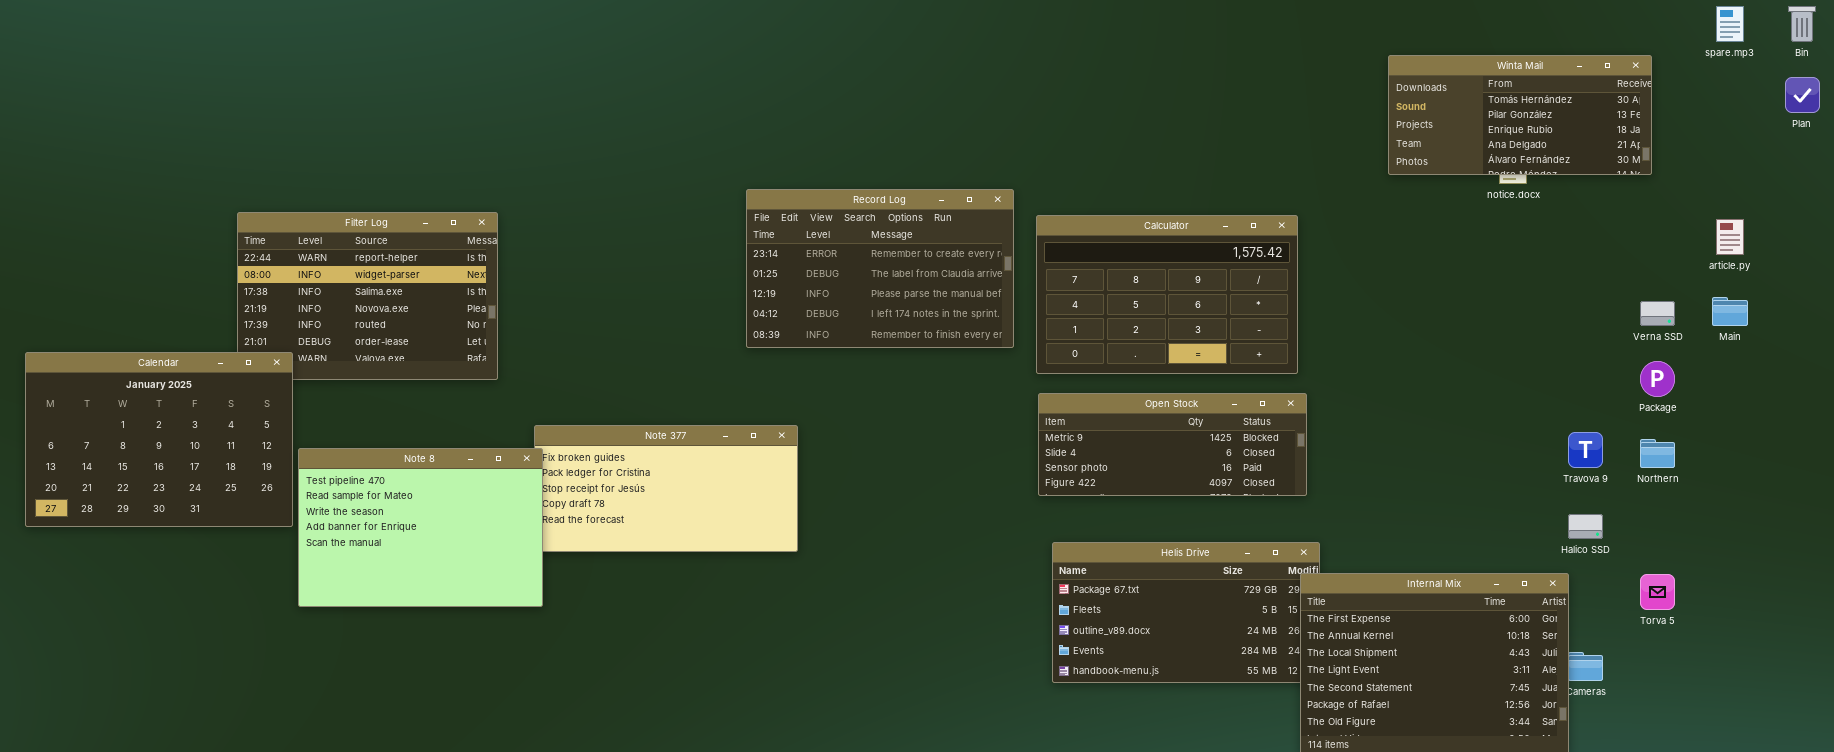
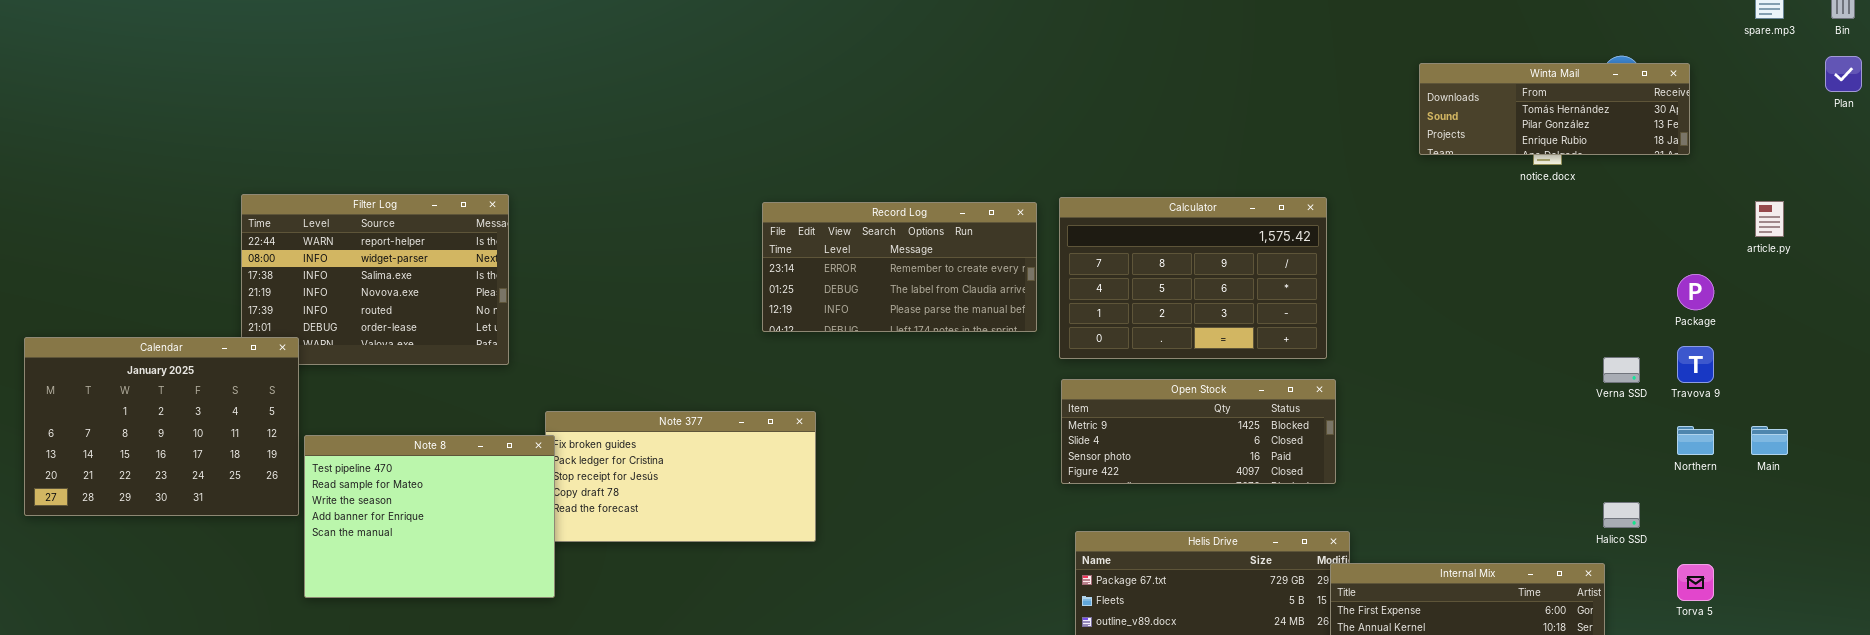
Winta Mail: [1388,55,1652,175] -> [1419,63,1690,155], resized
Record Log: [746,189,1014,348] -> [762,202,1037,332], resized
Main: [1712,297,1748,326] -> [1751,426,1788,455], moved
Verna SSD: [1640,301,1675,326] -> [1603,357,1640,383], moved
Package: [1640,361,1675,397] -> [1677,274,1714,310], moved
Travova 9: [1568,432,1603,468] -> [1677,346,1714,383], moved

